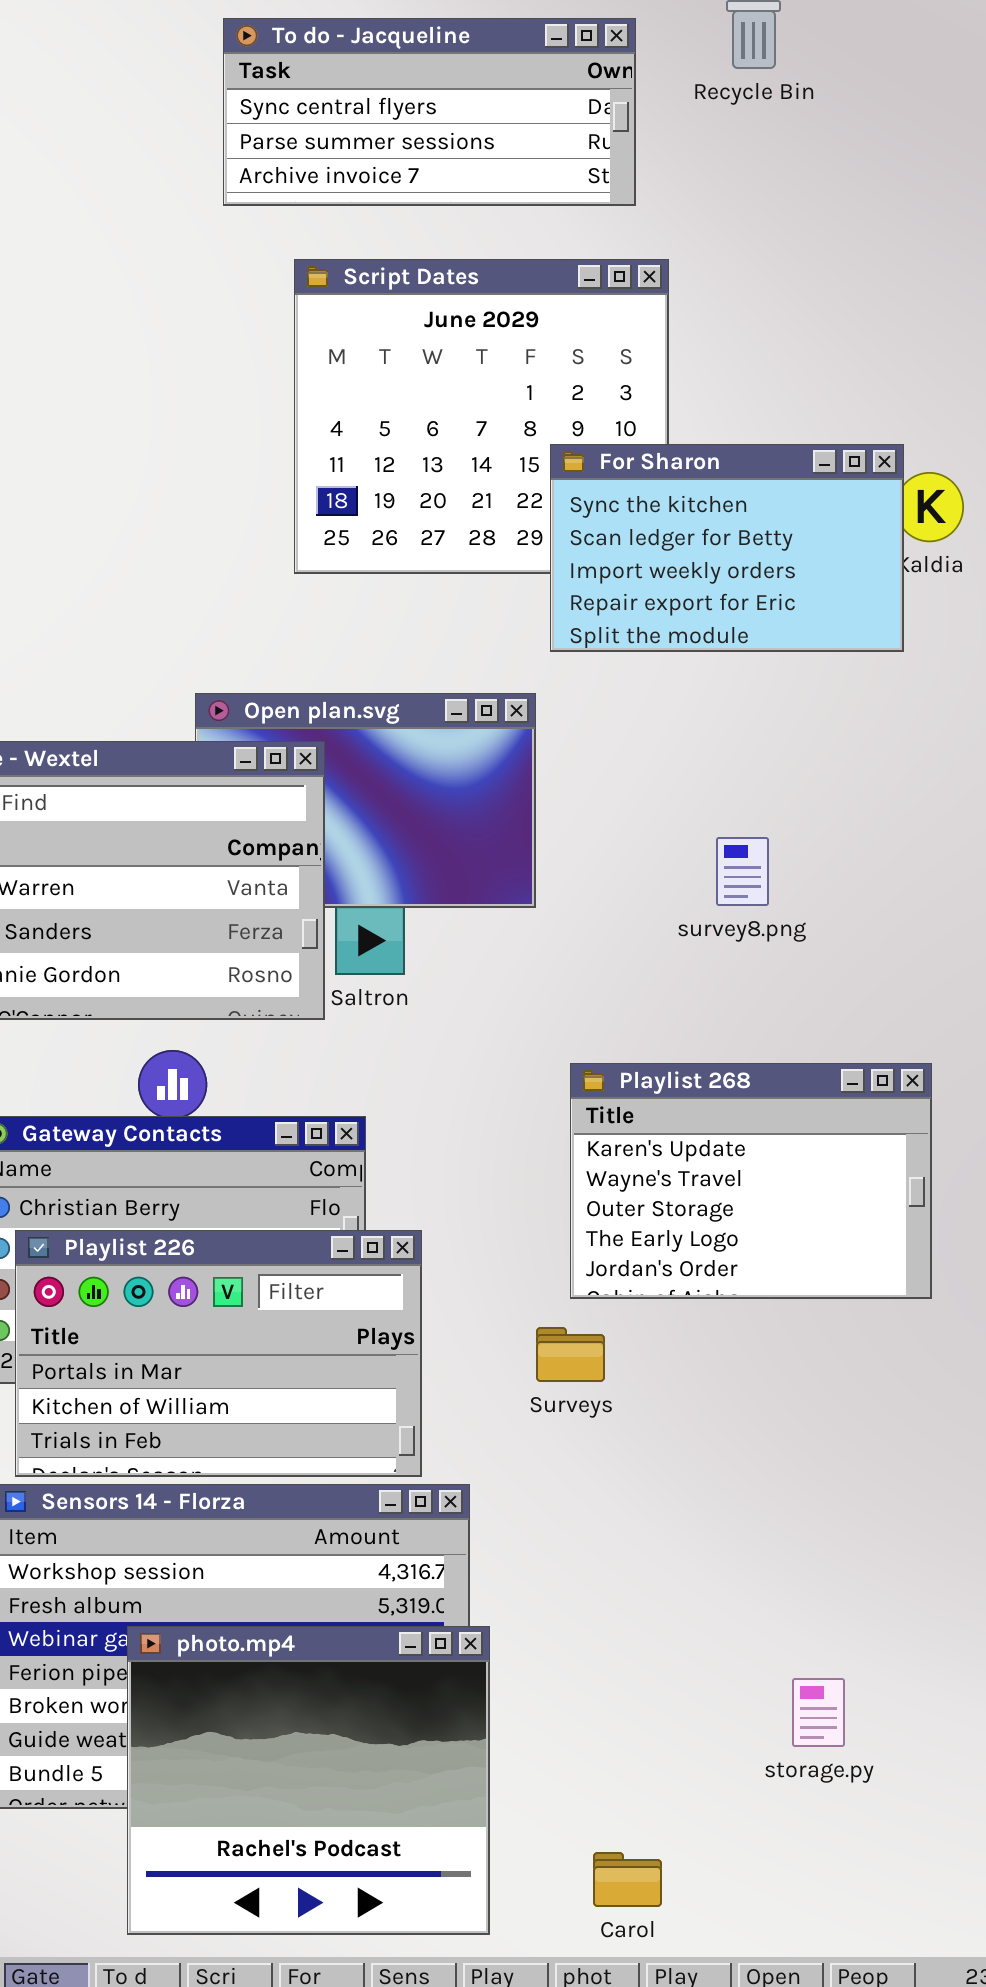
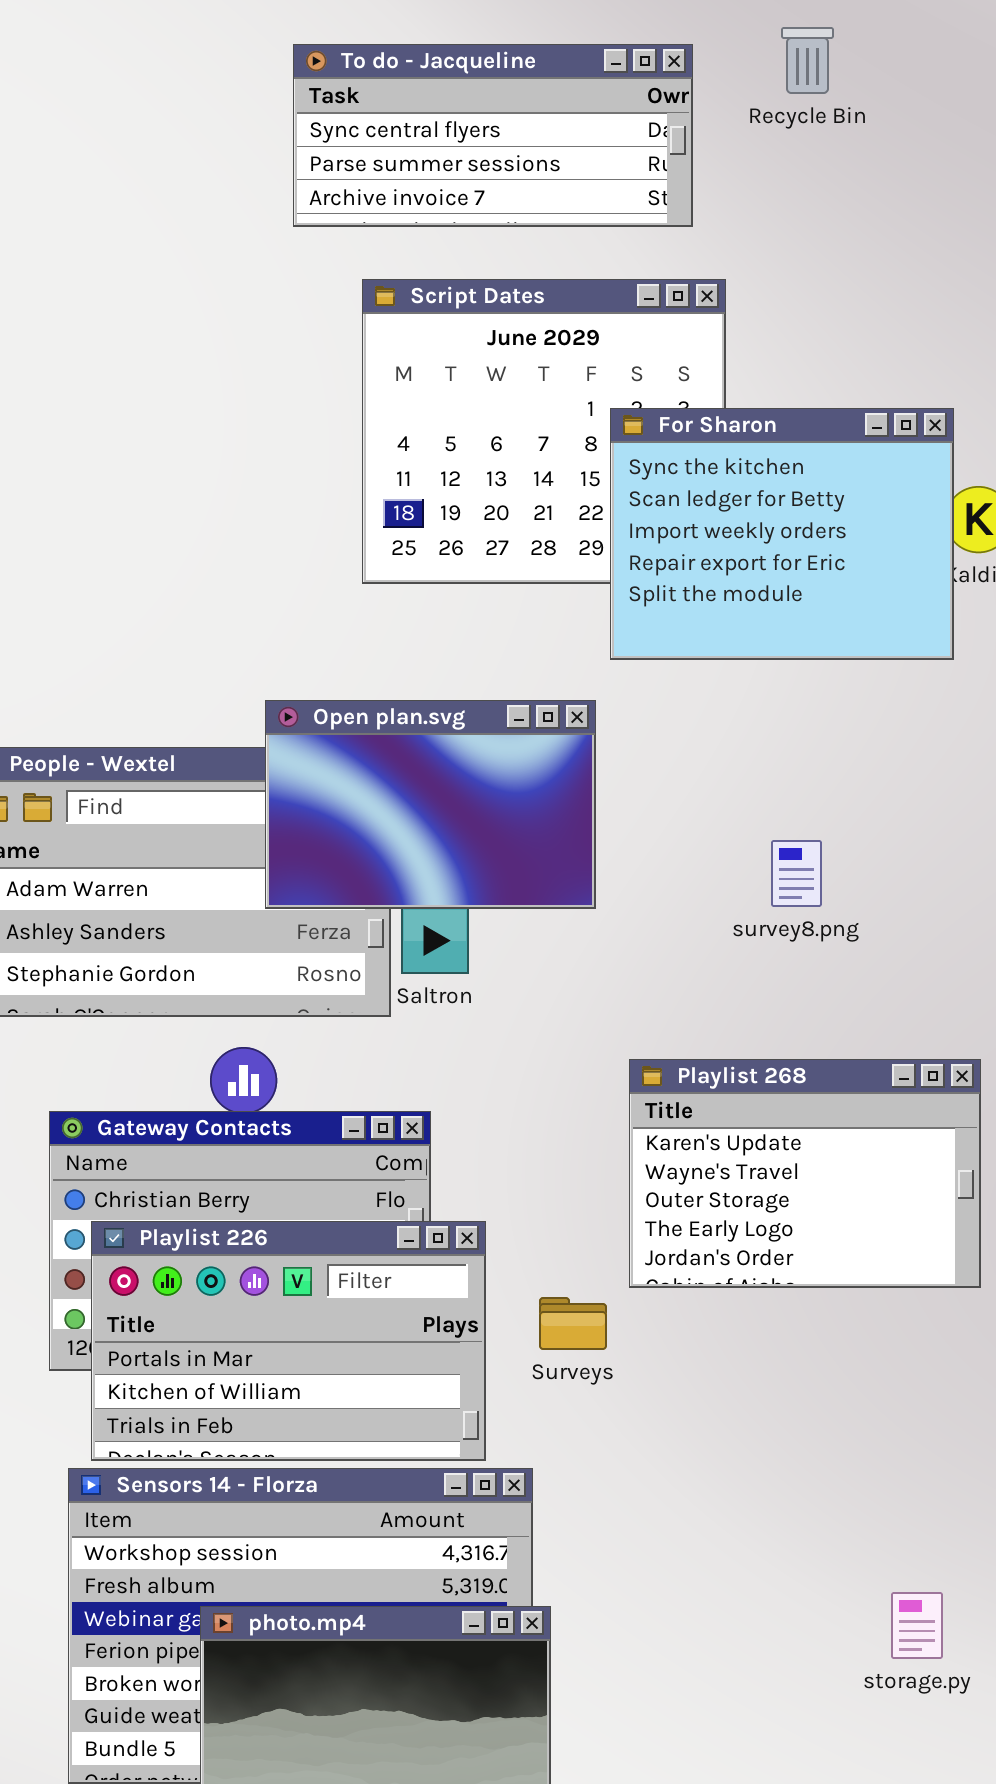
For Sharon: [550,444,904,652] -> [610,408,954,660], resized
Open plan.svg: [195,693,536,908] -> [265,700,596,909], raised
Surveys: [536,1327,605,1382] -> [539,1297,607,1350], moved
storage.py: [792,1678,845,1747] -> [891,1592,943,1659], moved

